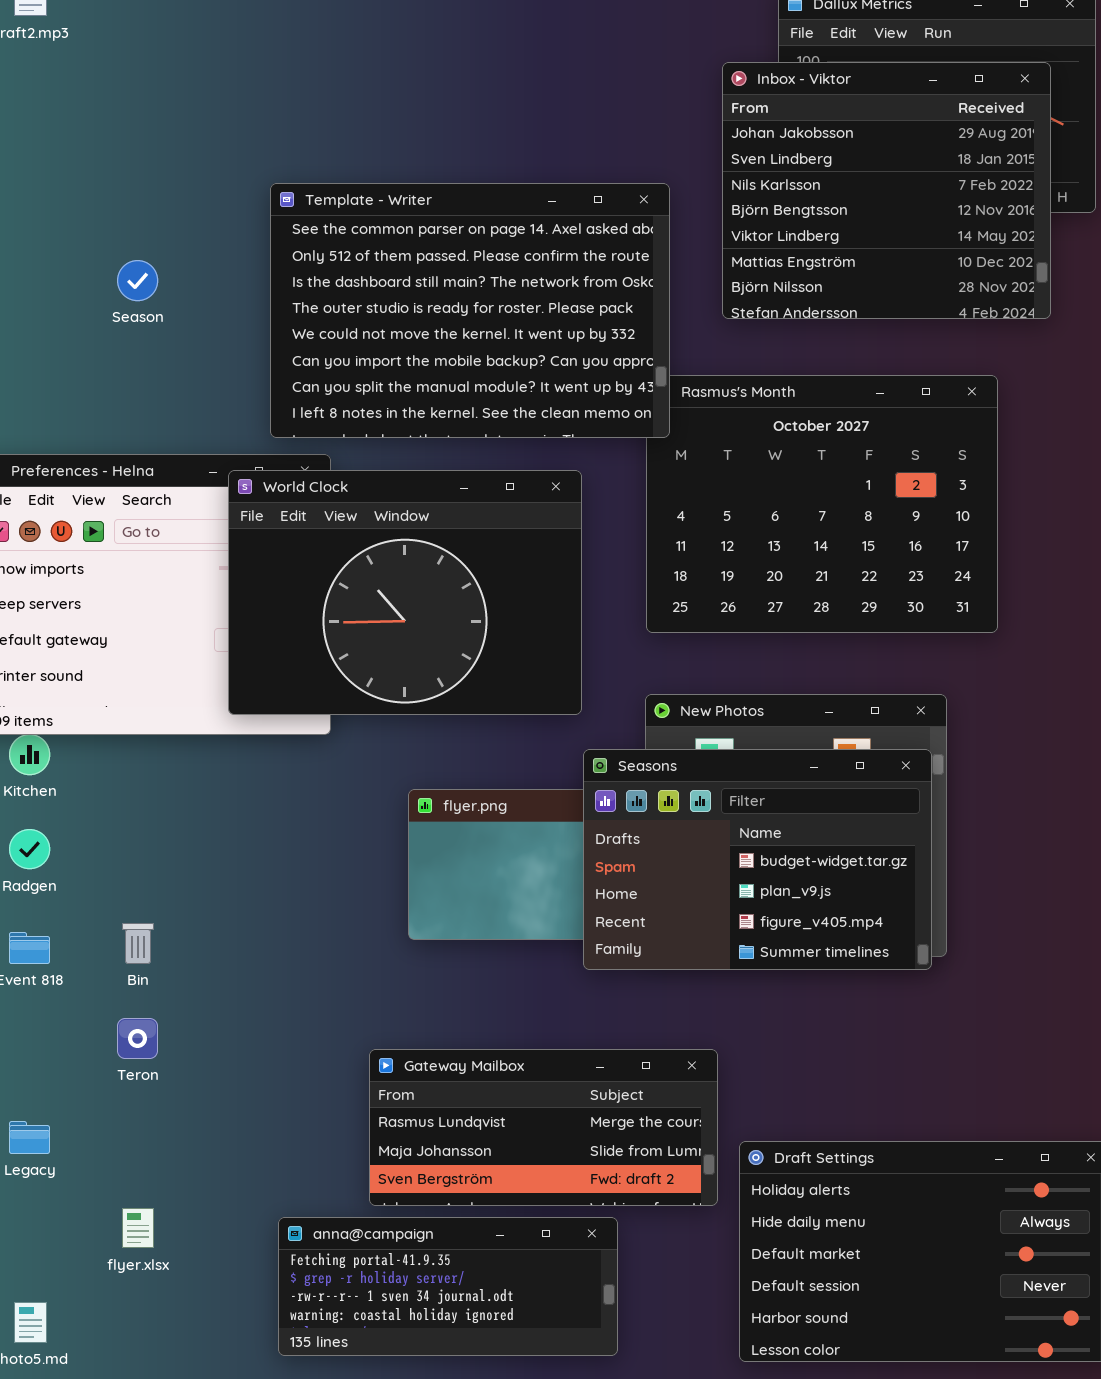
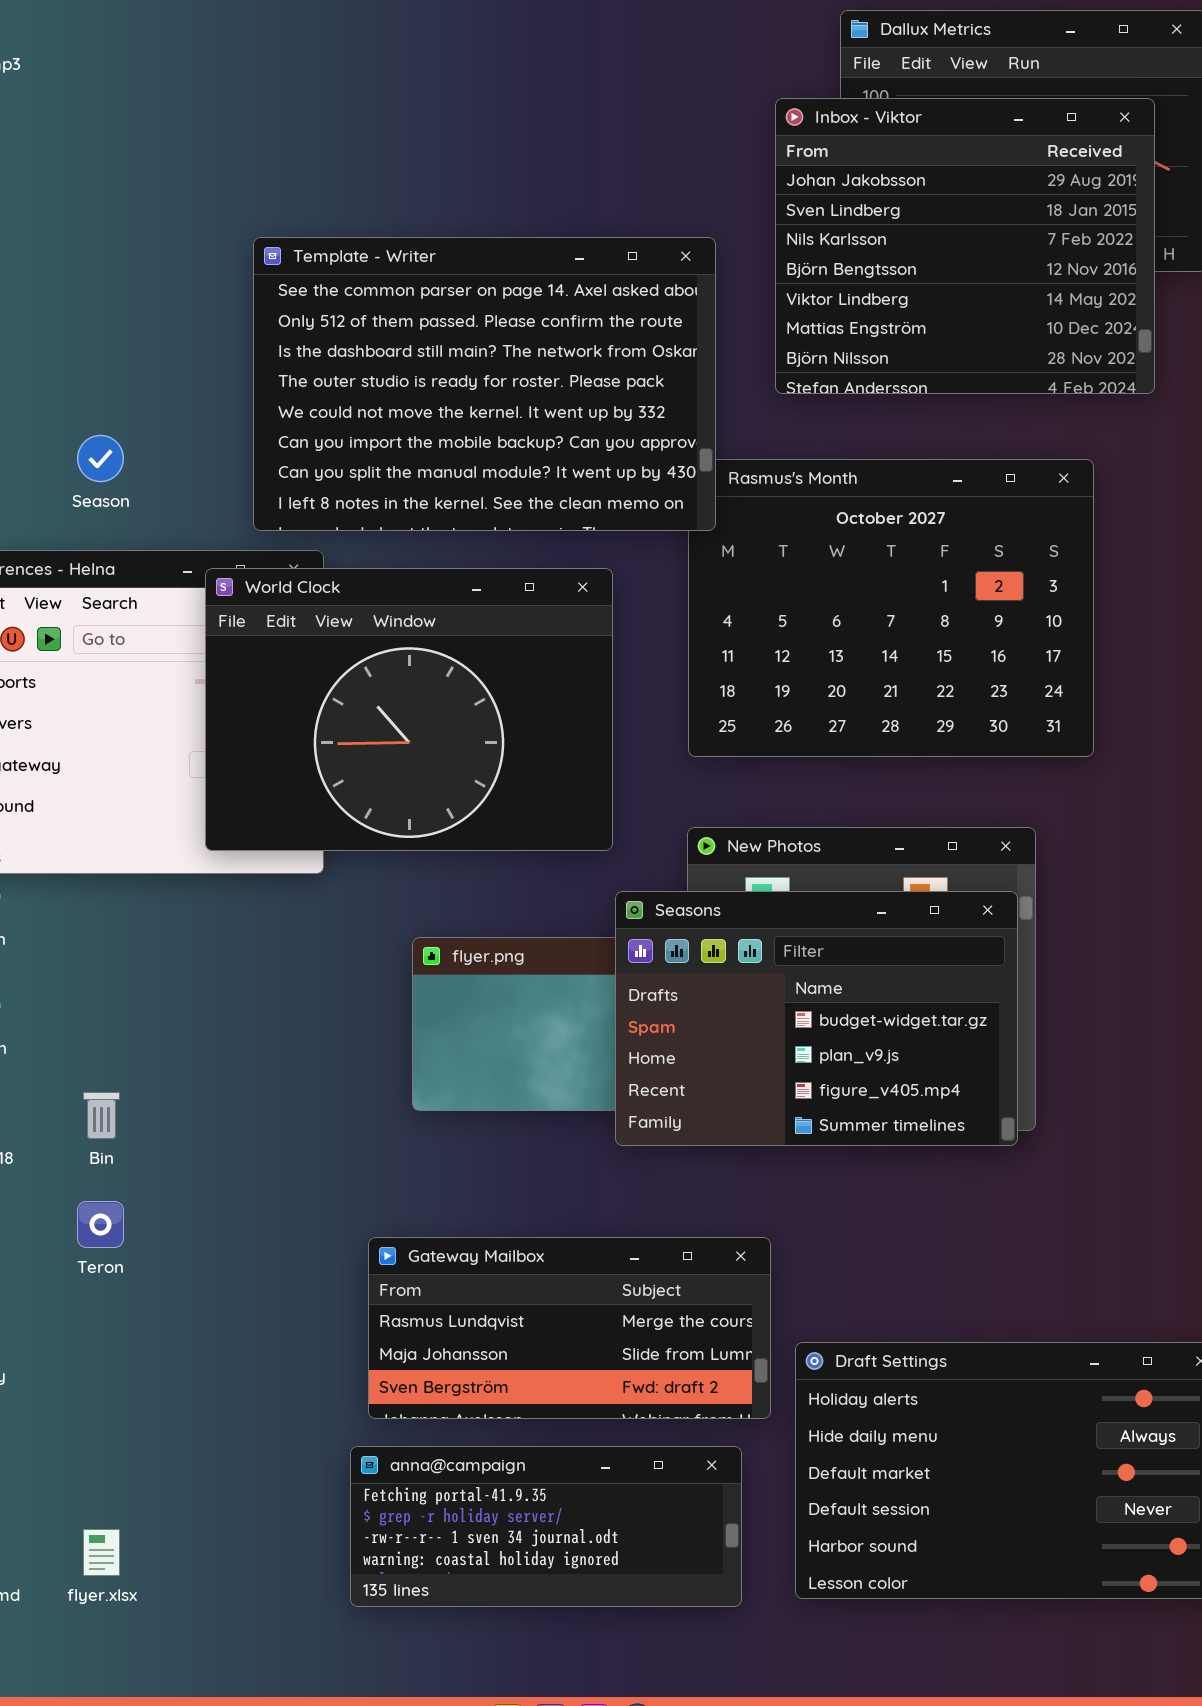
Season: [117,260,158,301] -> [77,435,124,482], moved
flyer.xlsx: [122,1208,154,1248] -> [83,1529,120,1576], moved
anna@campaign: [278,1217,618,1356] -> [350,1446,742,1607], moved

